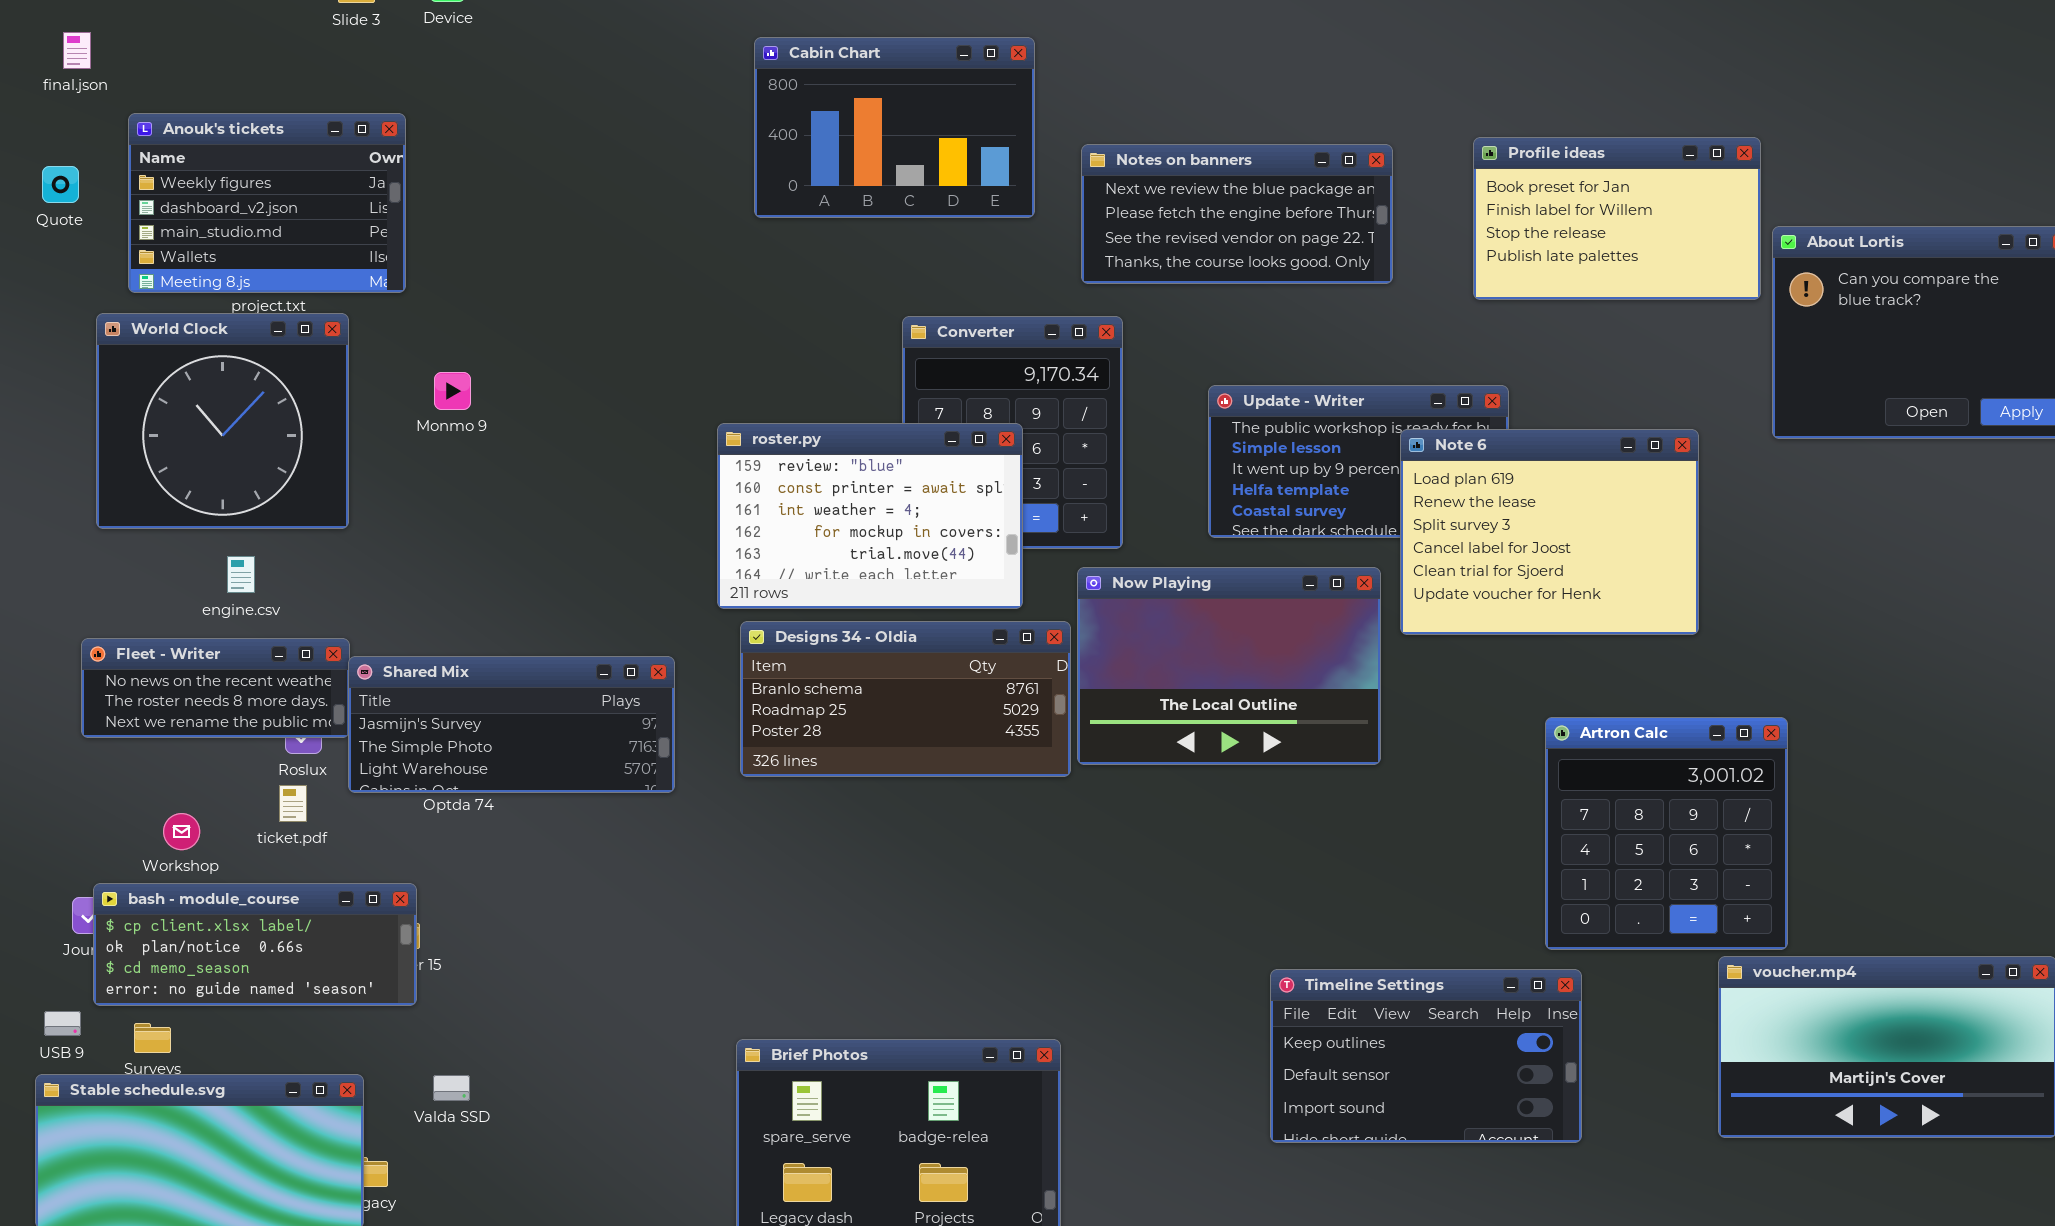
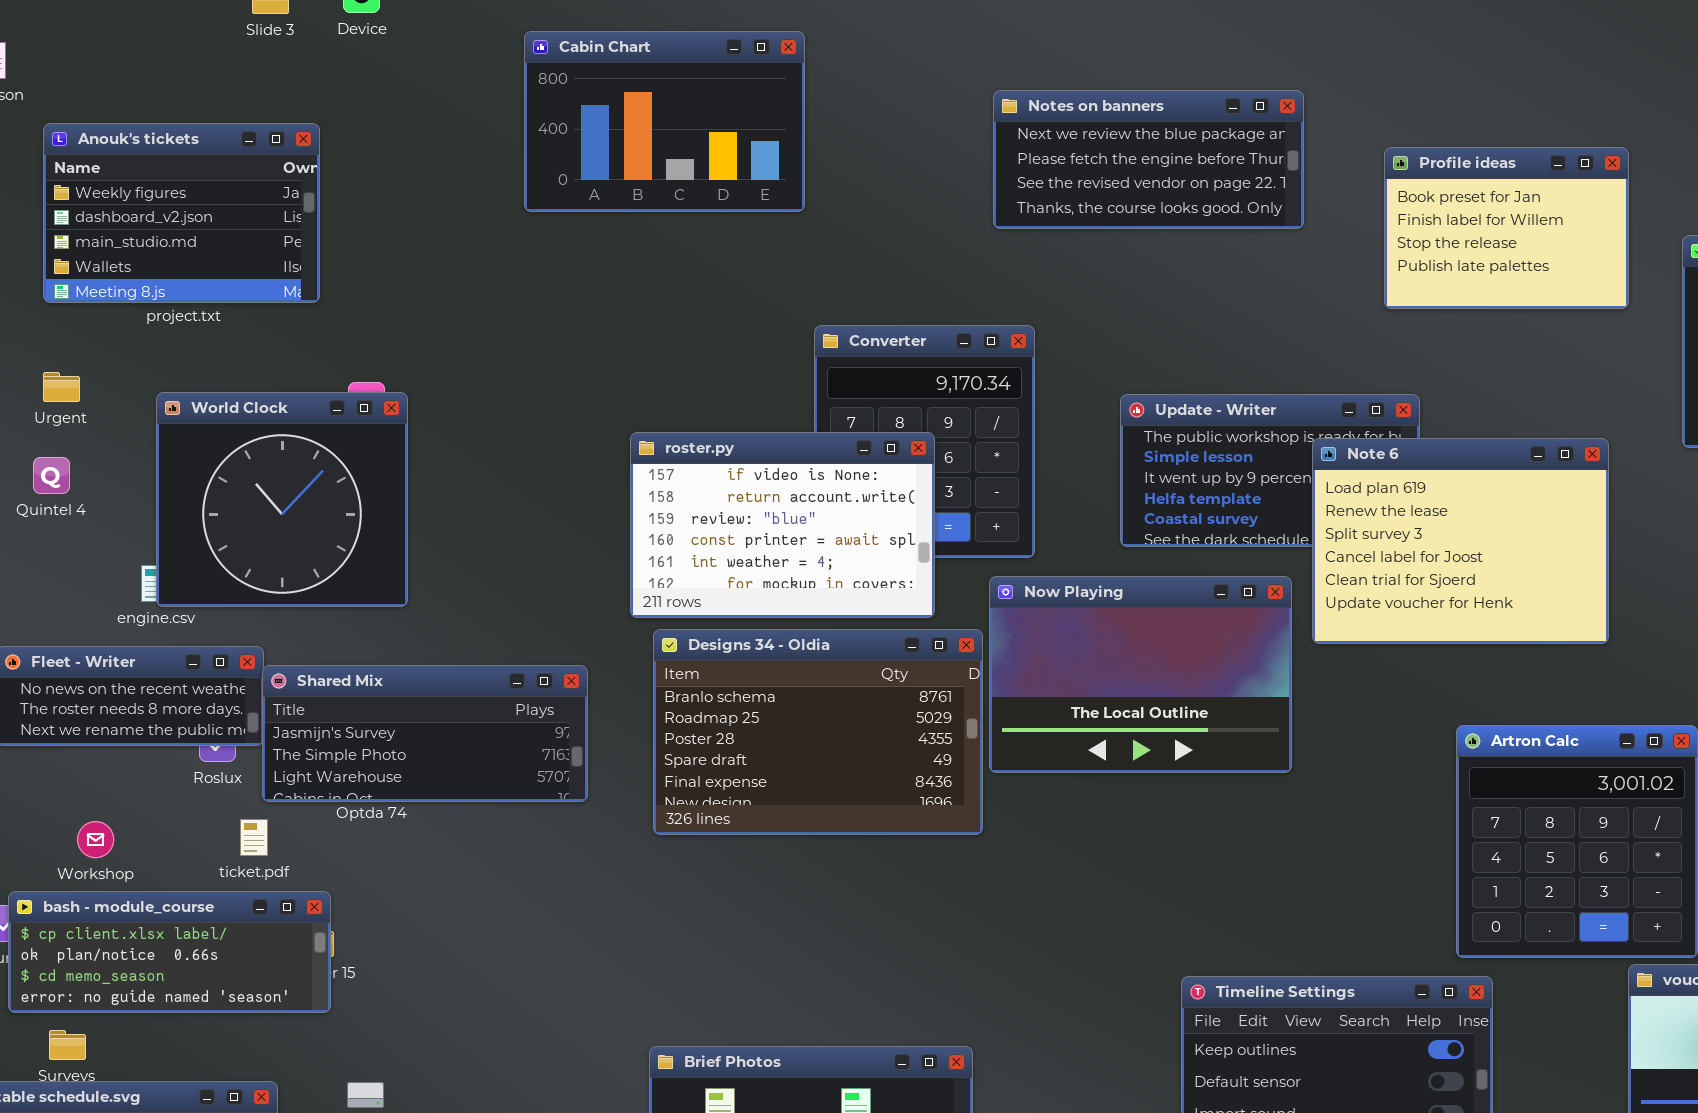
Cabin Chart: [754,37,1035,218] -> [524,31,805,212], moved
Profile ideas: [1473,137,1761,300] -> [1384,147,1629,309], resized
Notes on banners: [1081,144,1393,284] -> [993,90,1304,229], moved
World Clock: [96,313,349,529] -> [156,392,408,607], moved
roster.py: [717,423,1023,609] -> [630,432,935,618], scrolled up 2 rows
Designs 34 - Oldia: [740,621,1071,777] -> [653,629,983,835], resized
ticket.pdf: [279,785,307,822] -> [240,819,268,856], moved

